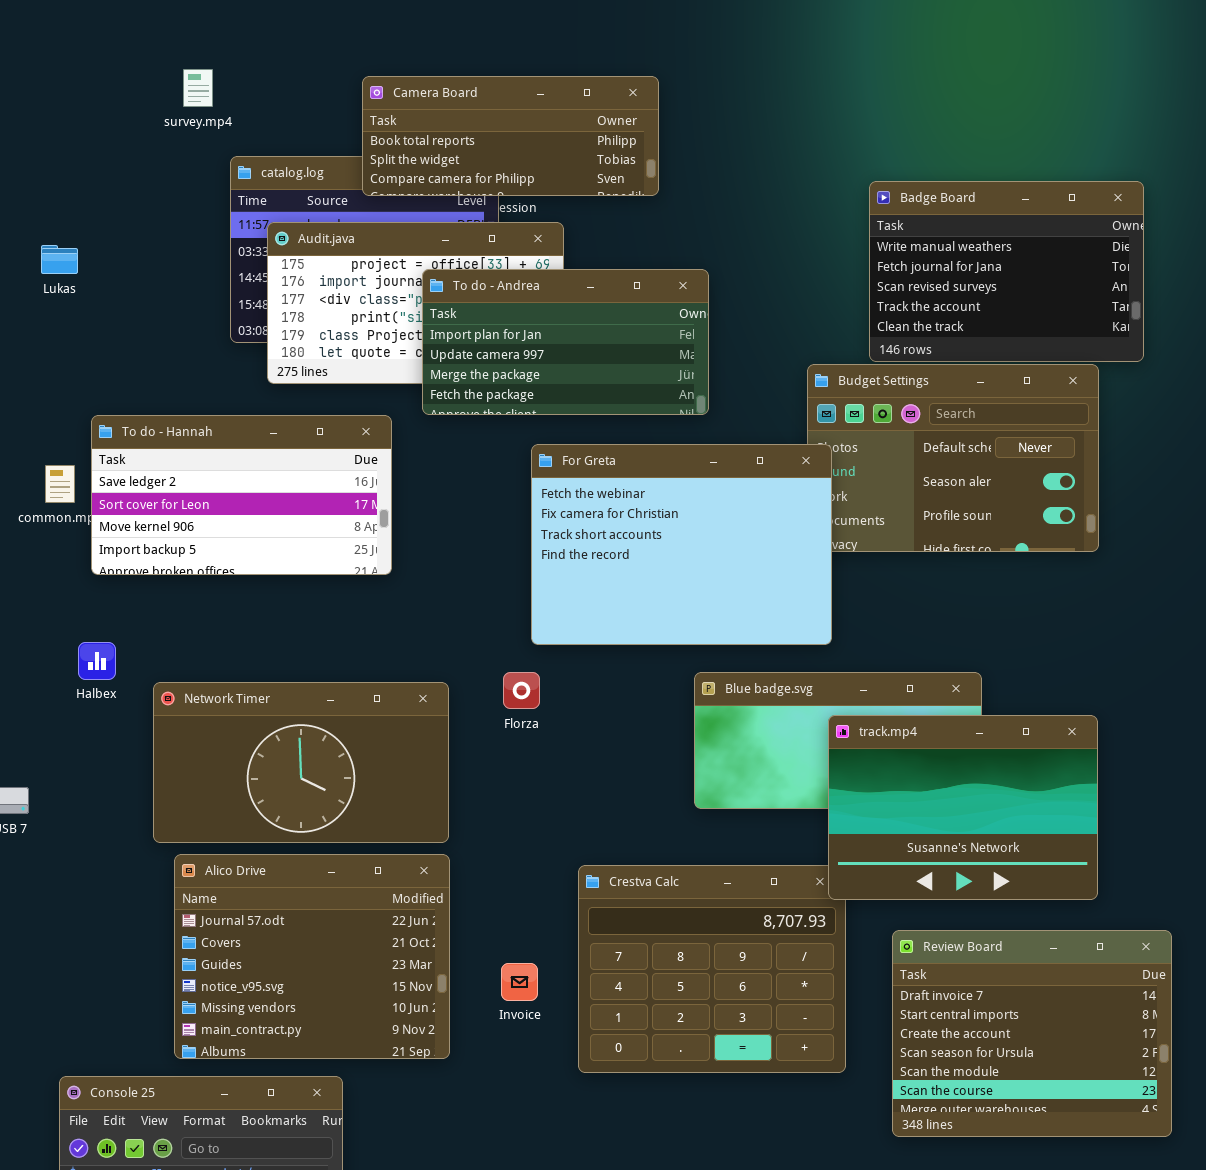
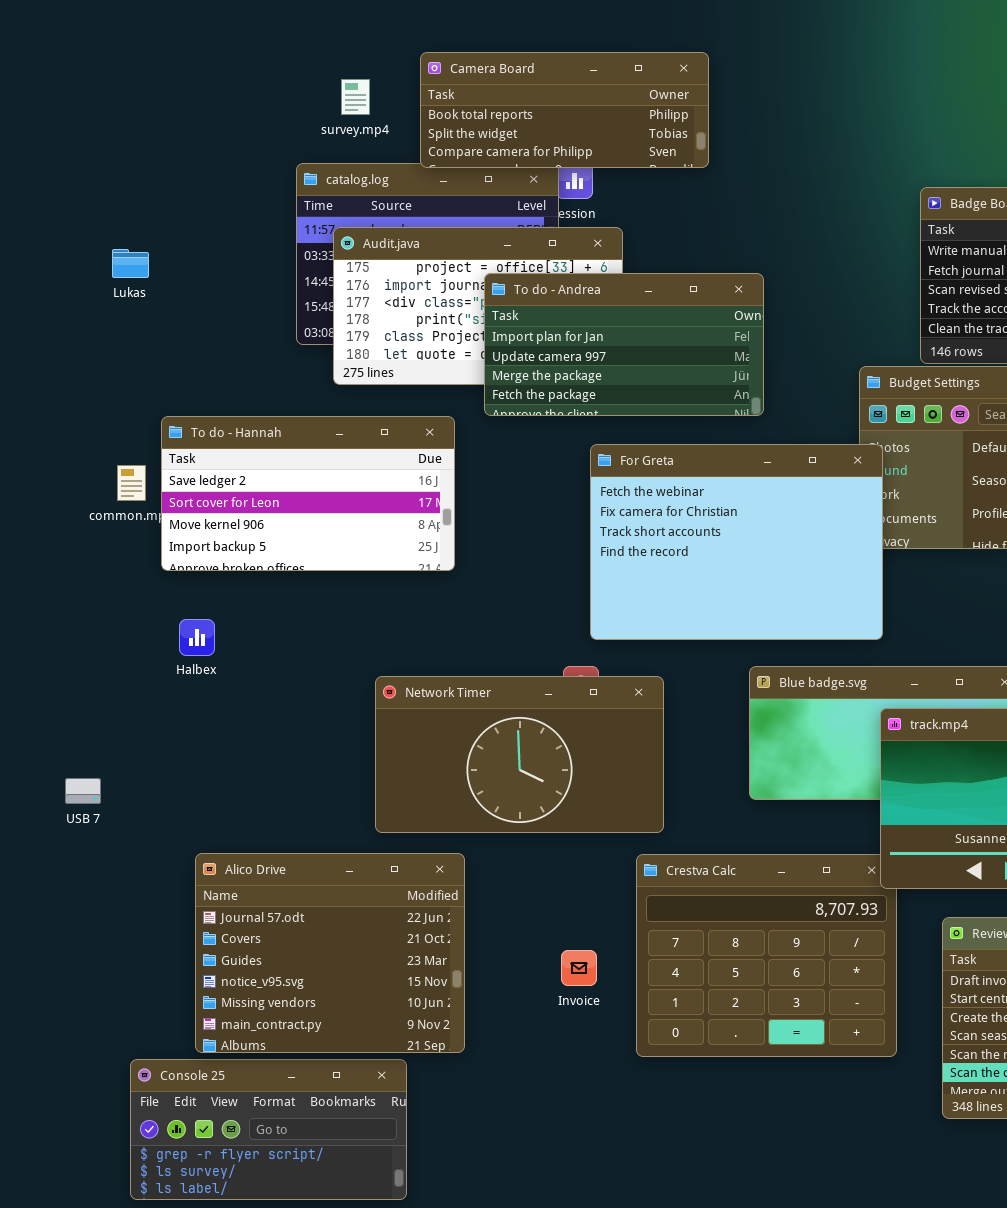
survey.mp4: [183,69,213,107] -> [341,79,370,115], moved
Camera Board: [362,76,659,196] -> [420,52,709,168], moved
Halbex: [78,642,116,680] -> [179,619,215,656], moved
Network Timer: [153,682,449,843] -> [375,676,664,833], moved
Alico Drive: [174,854,450,1059] -> [195,853,465,1053], moved

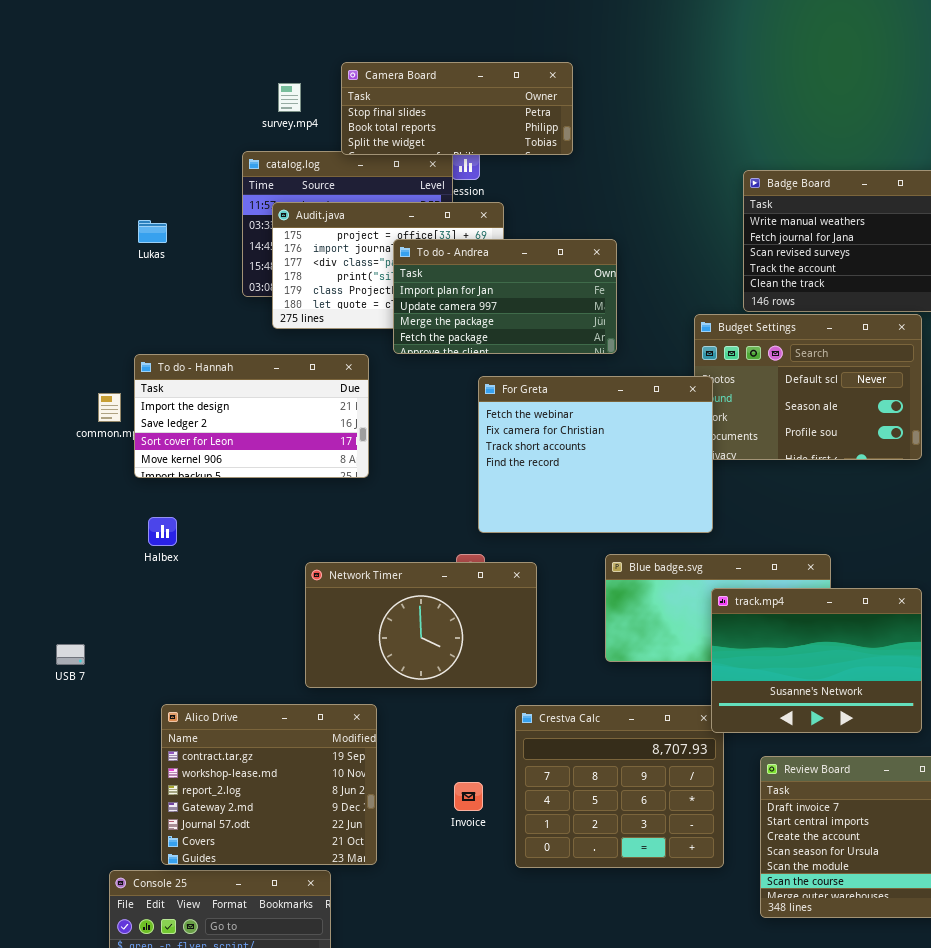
Camera Board: [420,52,709,168] -> [341,62,573,155], scrolled up 1 row
Lukas: [112,249,149,278] -> [138,220,167,243], moved
To do - Hannah: [161,416,455,571] -> [134,354,369,478], scrolled up 1 row
Alico Drive: [195,853,465,1053] -> [161,704,377,865], scrolled up 4 rows

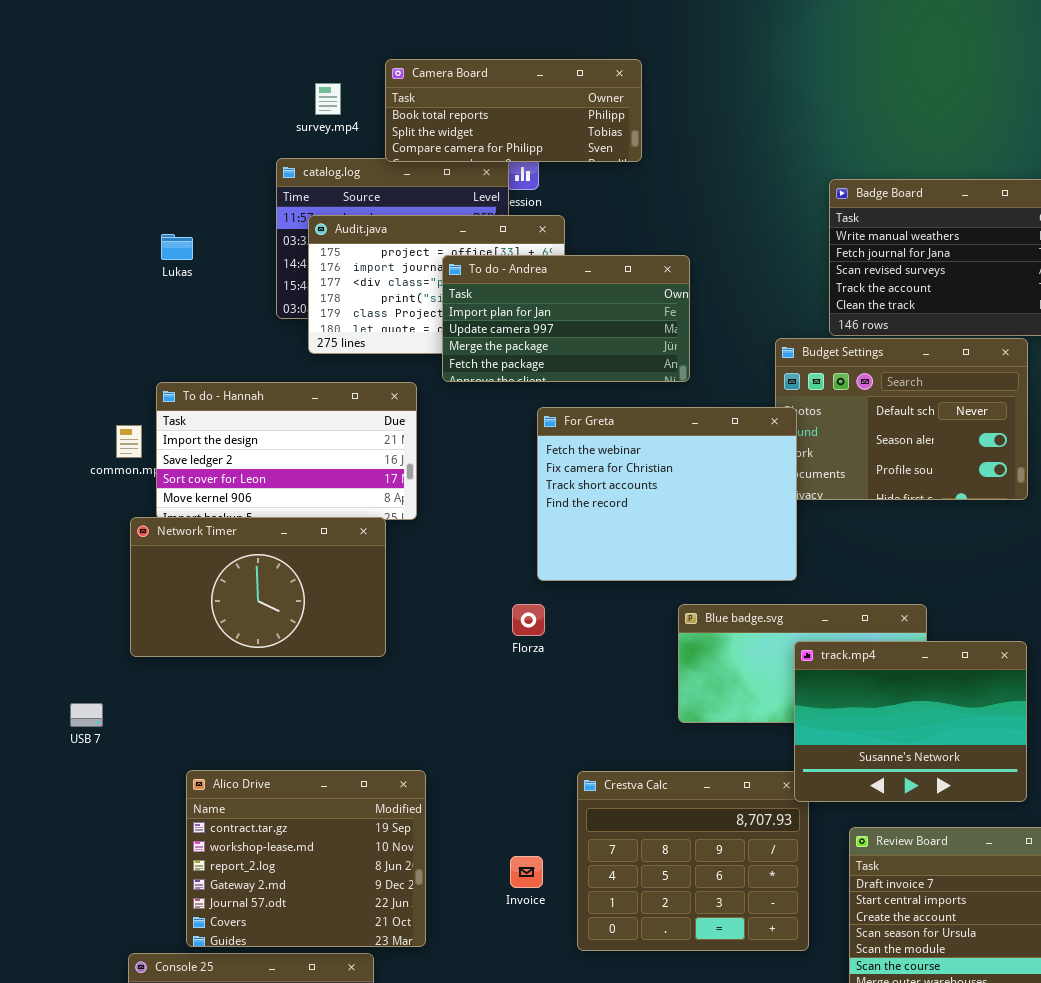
Camera Board: [341,62,573,155] -> [385,59,642,162], scrolled down 1 row
Network Timer: [305,562,537,688] -> [130,517,386,657], moved

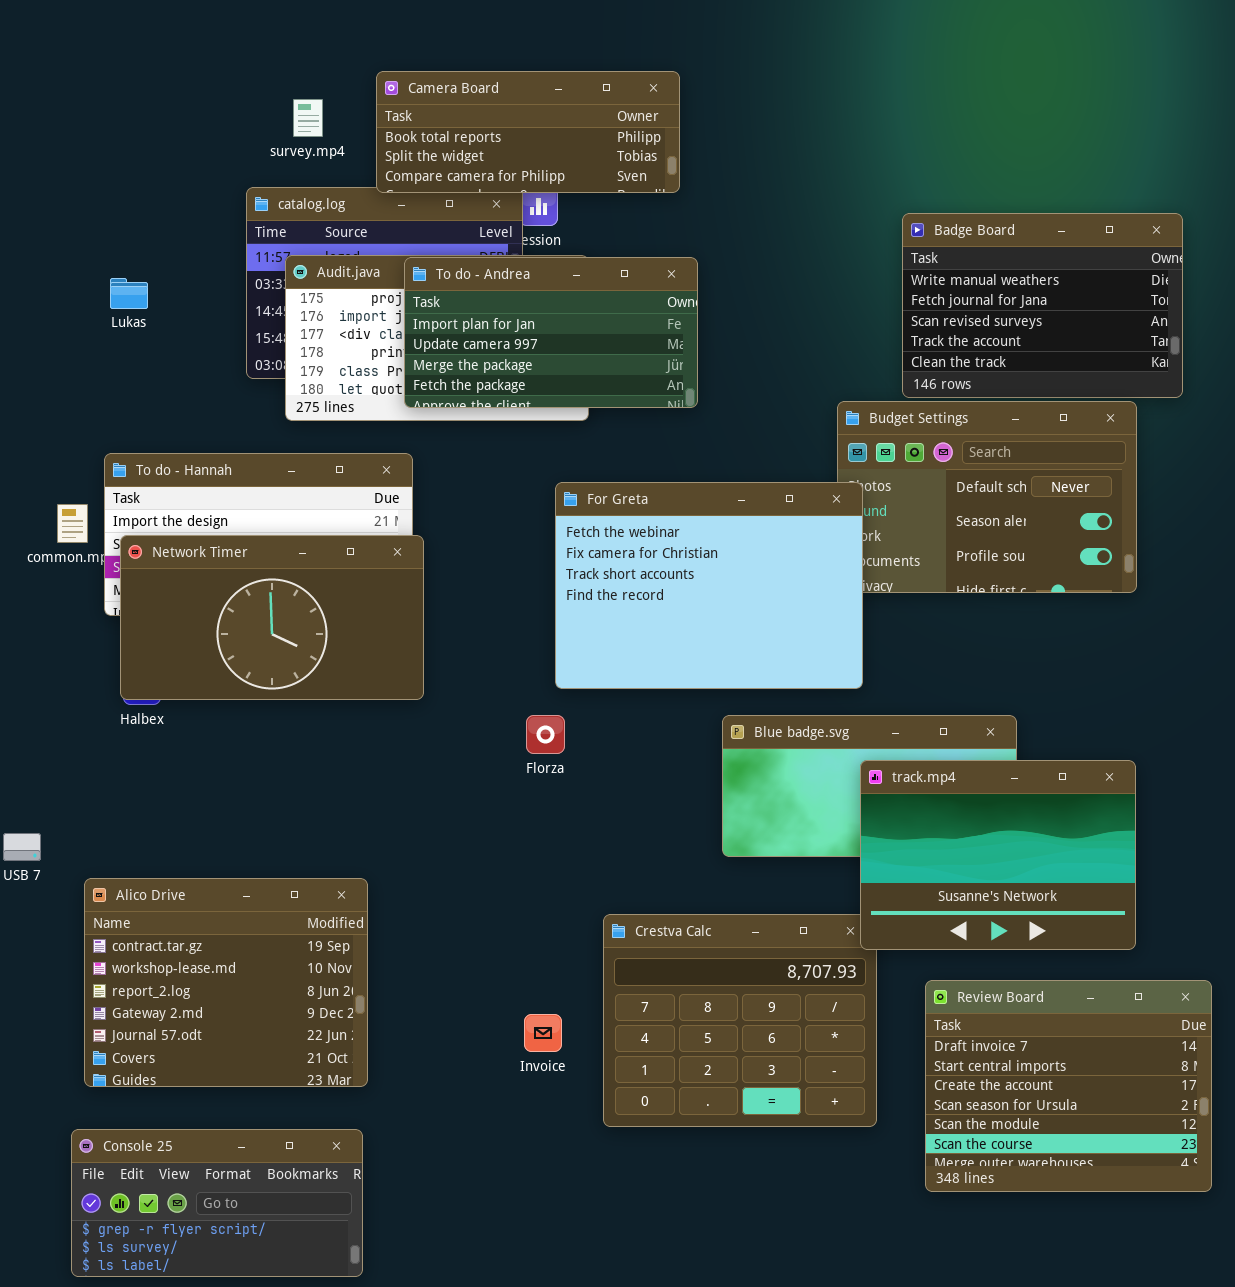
To do - Andrea: [442,255,690,382] -> [404,257,698,408], moved
Network Timer: [130,517,386,657] -> [120,535,424,700], moved
Alico Drive: [186,770,426,947] -> [84,878,368,1087], moved

